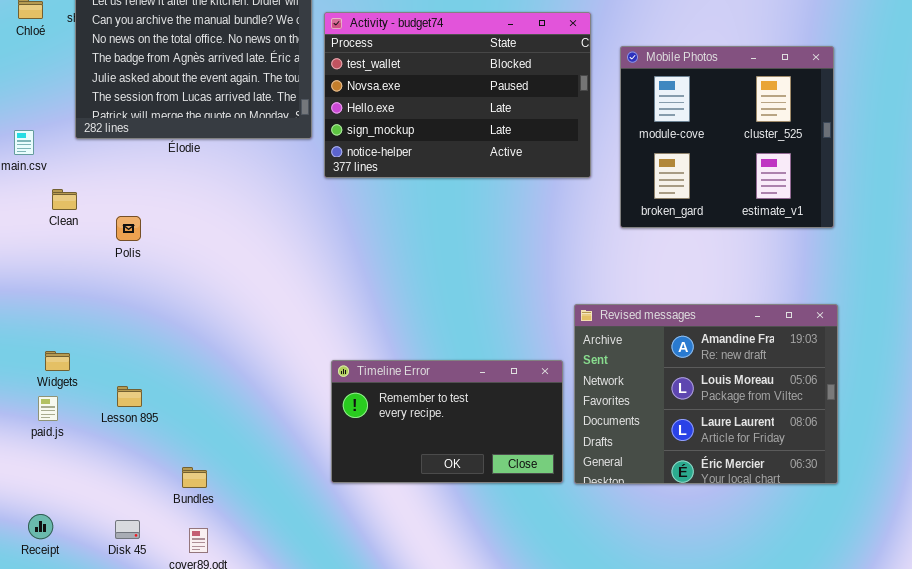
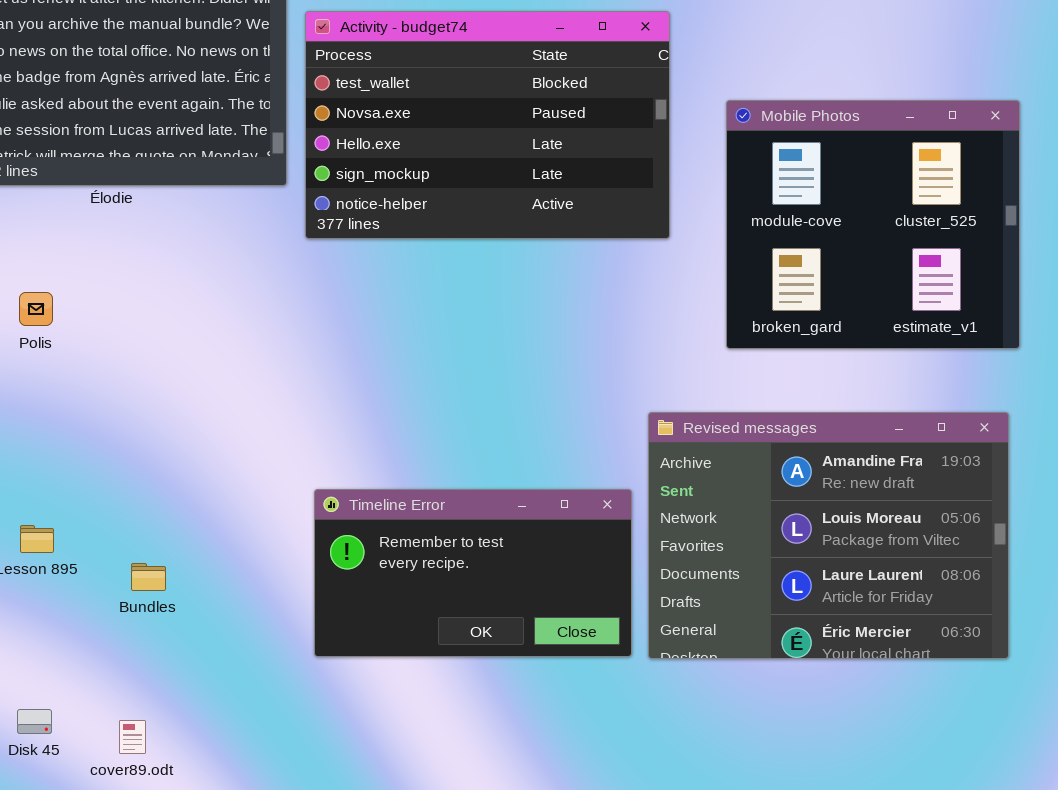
Mobile Photos: [620,46,834,228] -> [726,100,1020,349], moved
Bundles: [182,467,207,488] -> [131,563,166,591], moved

